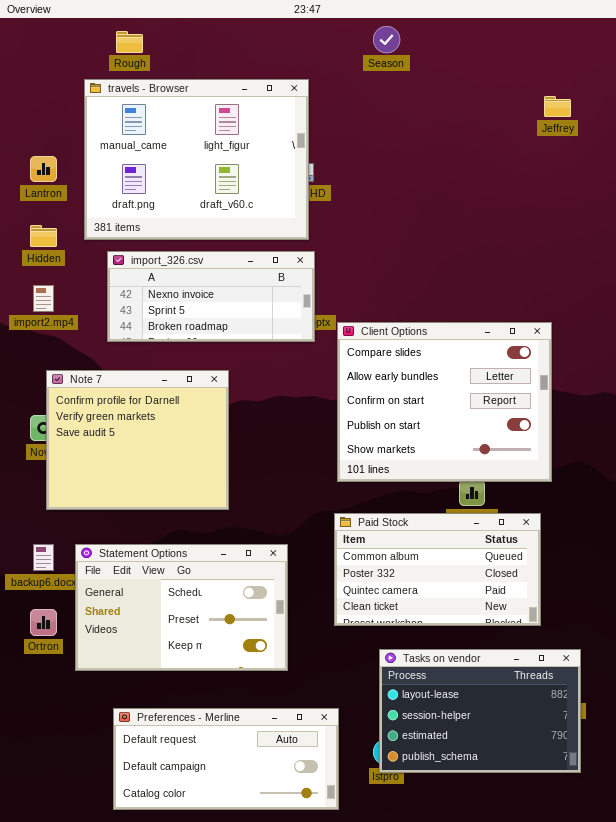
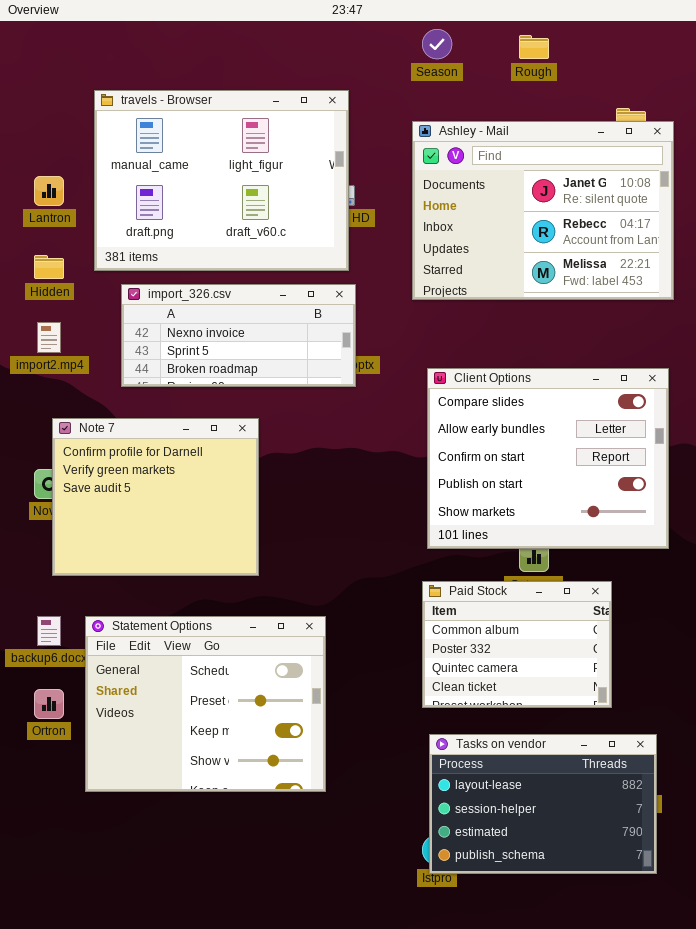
Rough: [116,31,143,53] -> [519,35,549,59], moved
Ashley - Mail: none -> [412,121,674,300], opened
Client Options: [337,322,552,482] -> [427,368,669,549], moved
Paid Stock: [334,513,541,626] -> [422,581,612,708], resized
Statement Options: [75,544,288,671] -> [85,616,326,792], resized
Preferences - Merline: [113,708,339,810] -> none, closed

